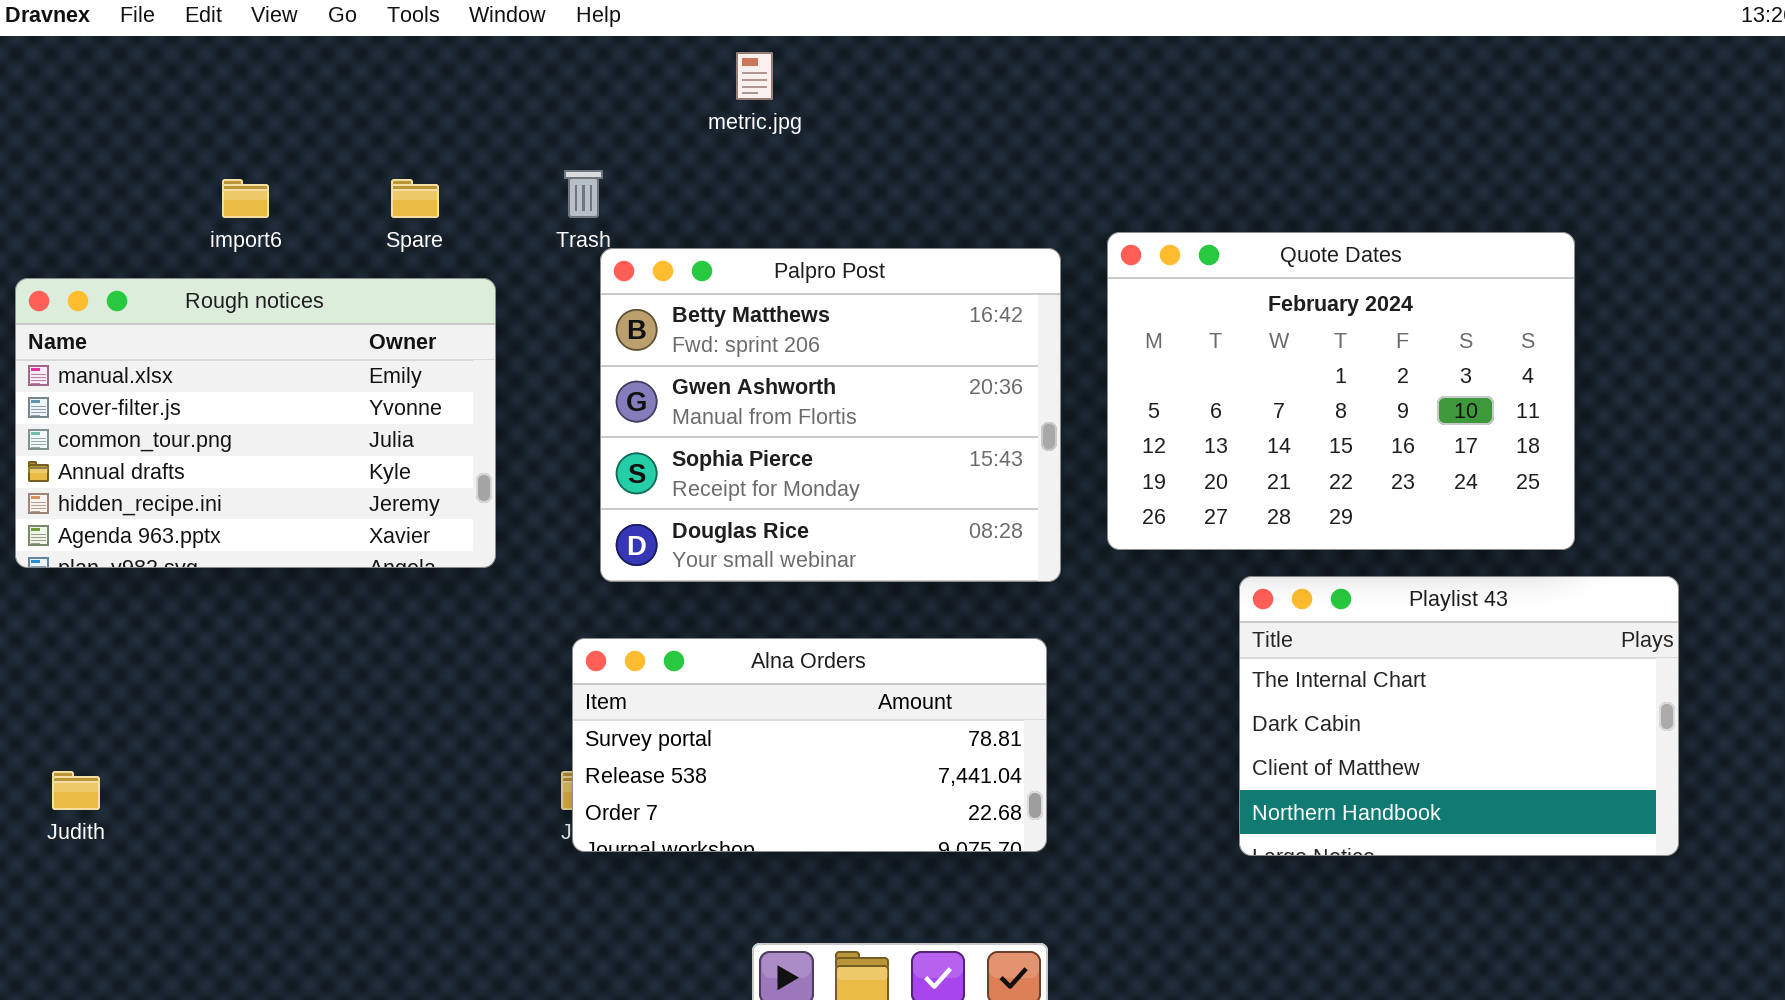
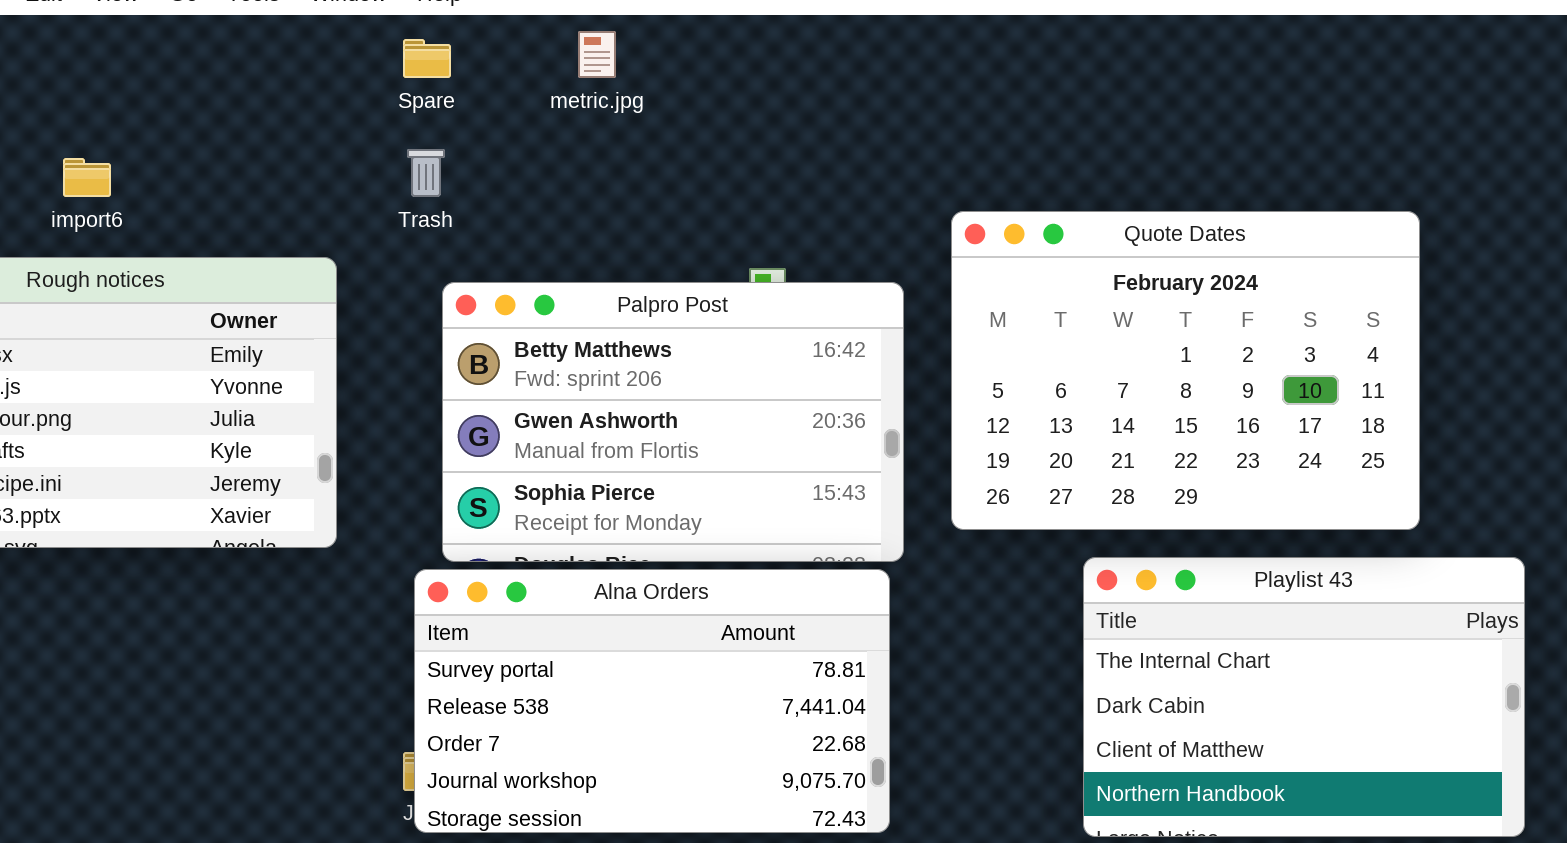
Spare: [391,179,439,218] -> [403,39,451,78], moved
Palpro Post: [600,248,1061,582] -> [442,282,904,562], resized
Alna Orders: [572,638,1047,852] -> [414,569,890,833], resized

